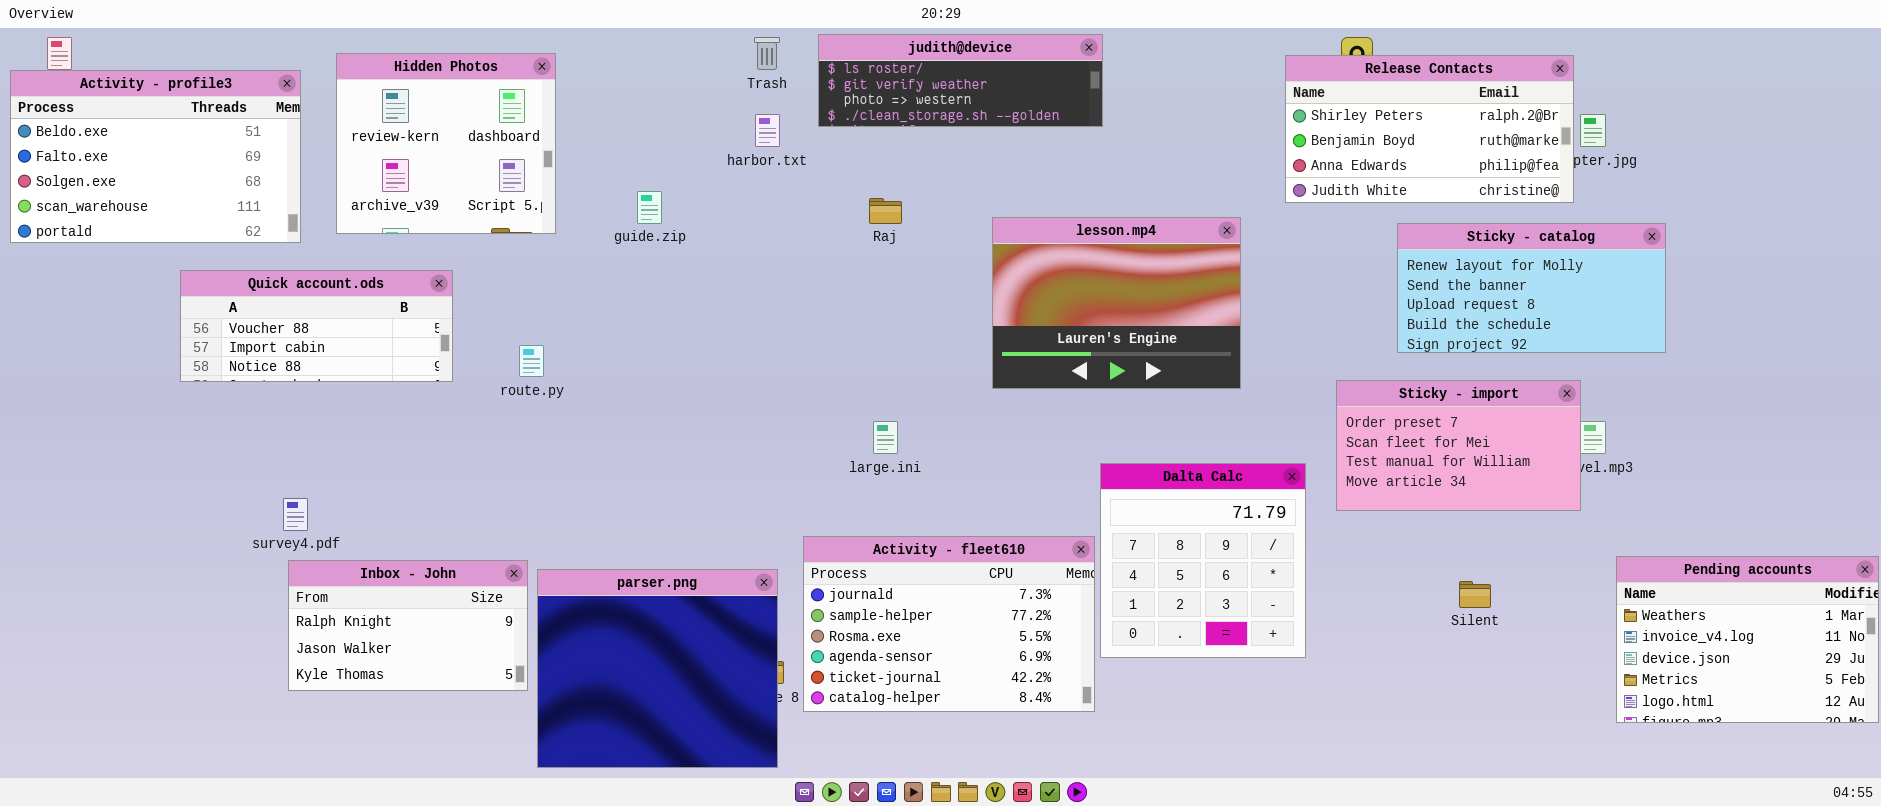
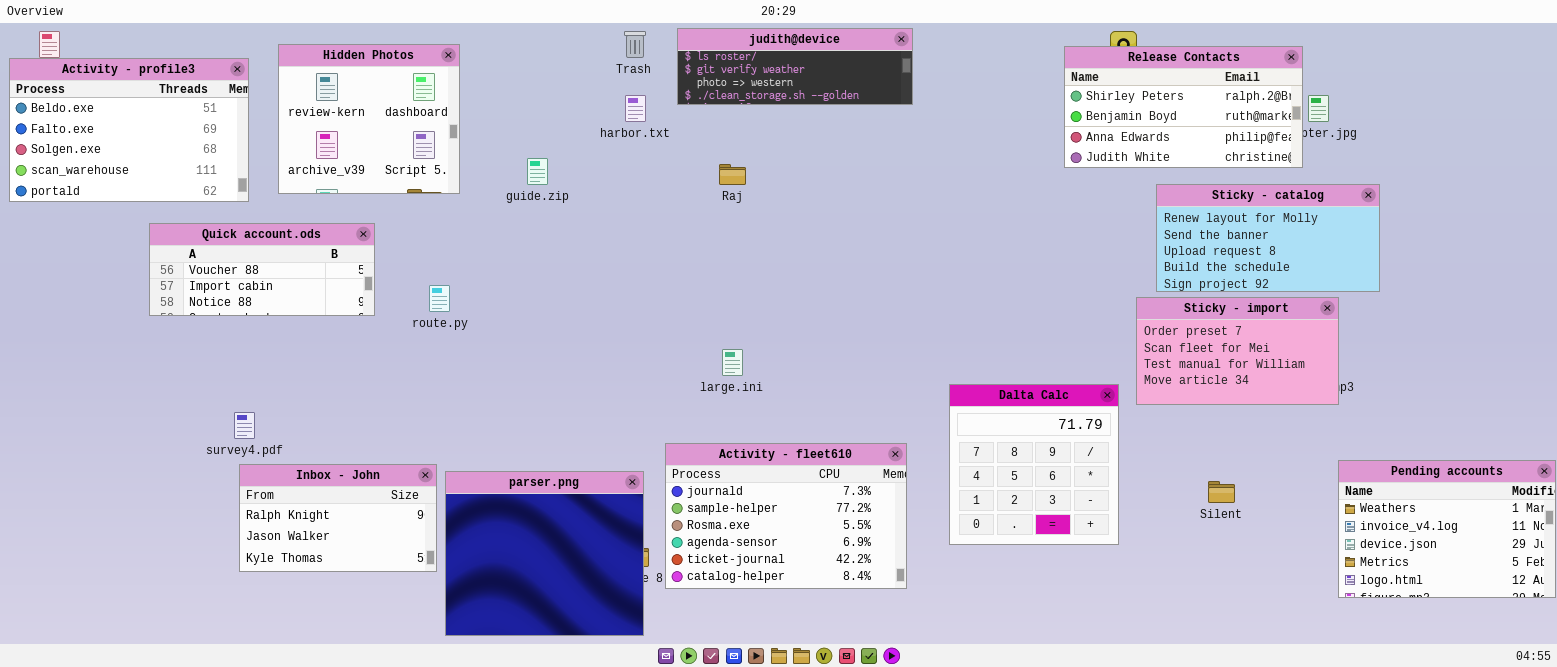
lesson.mp4: [992,217,1241,389] -> none, closed
Sticky - import: [1336,380,1581,511] -> [1136,297,1339,405], moved
Dalta Calc: [1100,463,1306,658] -> [949,384,1119,545], moved

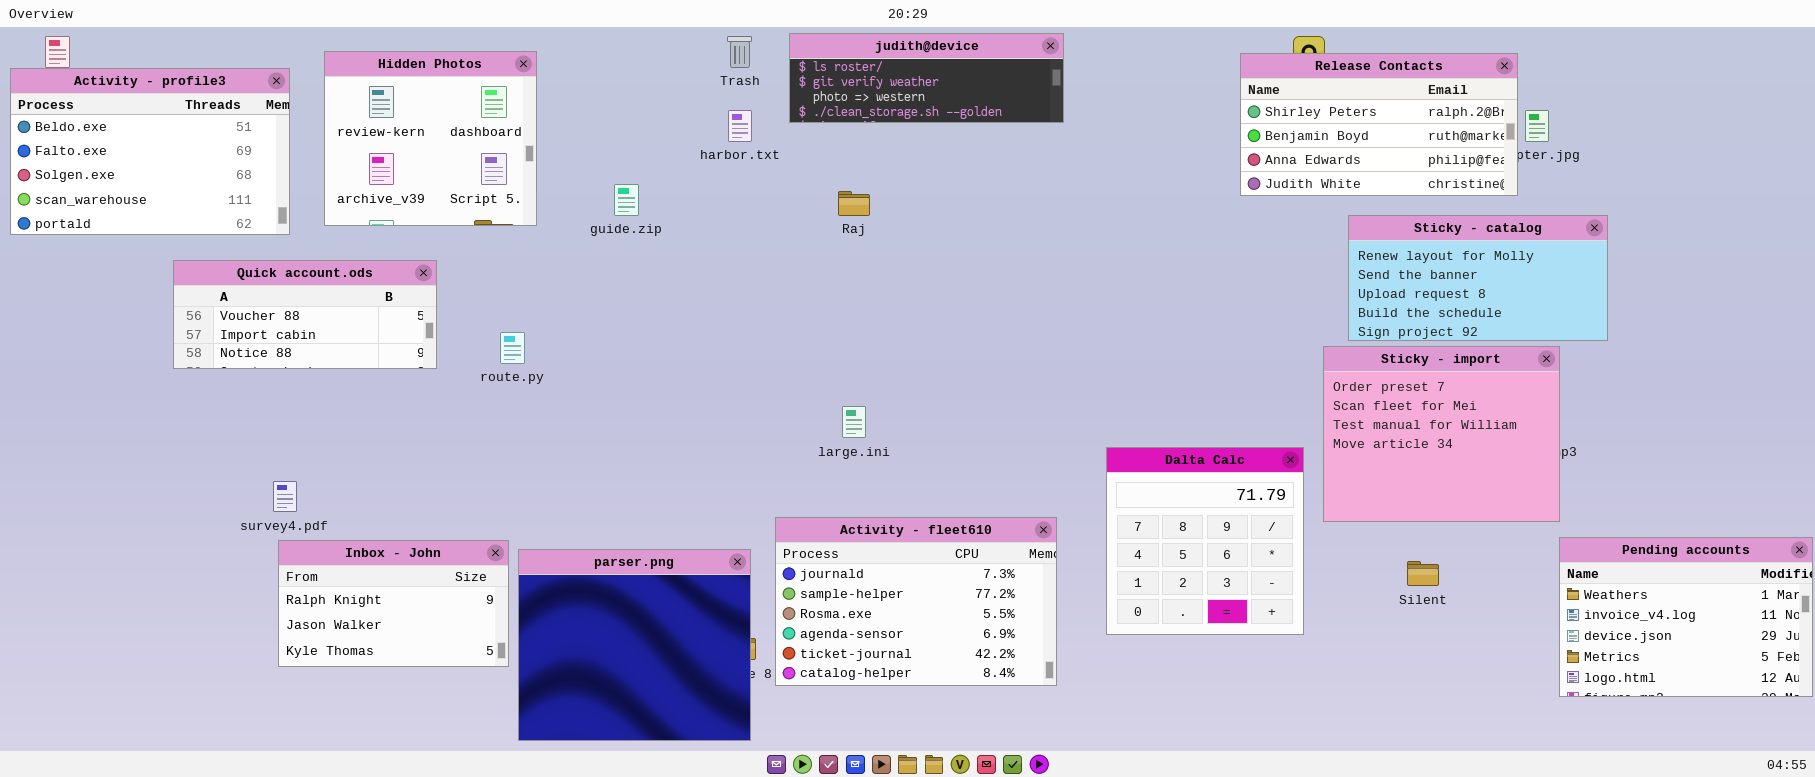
Sticky - import: [1136,297,1339,405] -> [1323,346,1560,522], resized

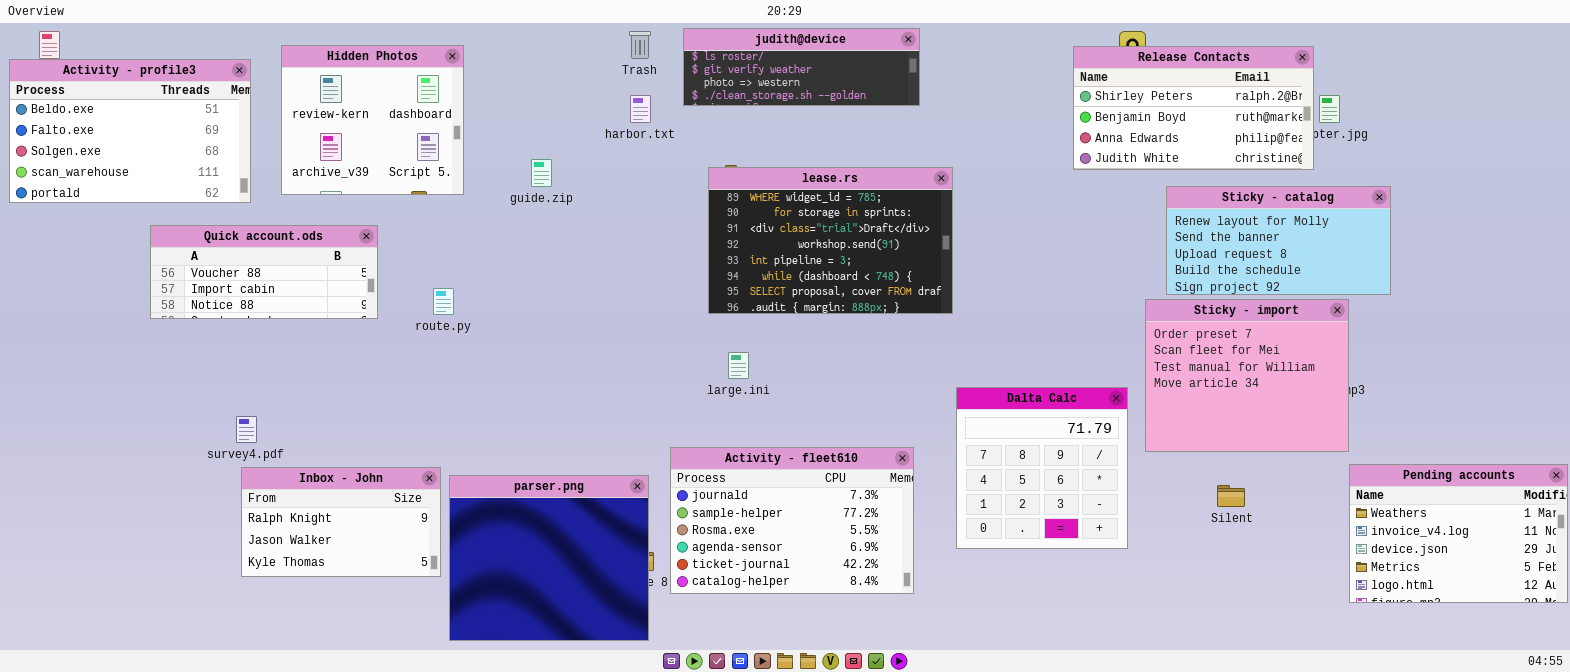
lease.rs: none -> [708,167,953,314], opened

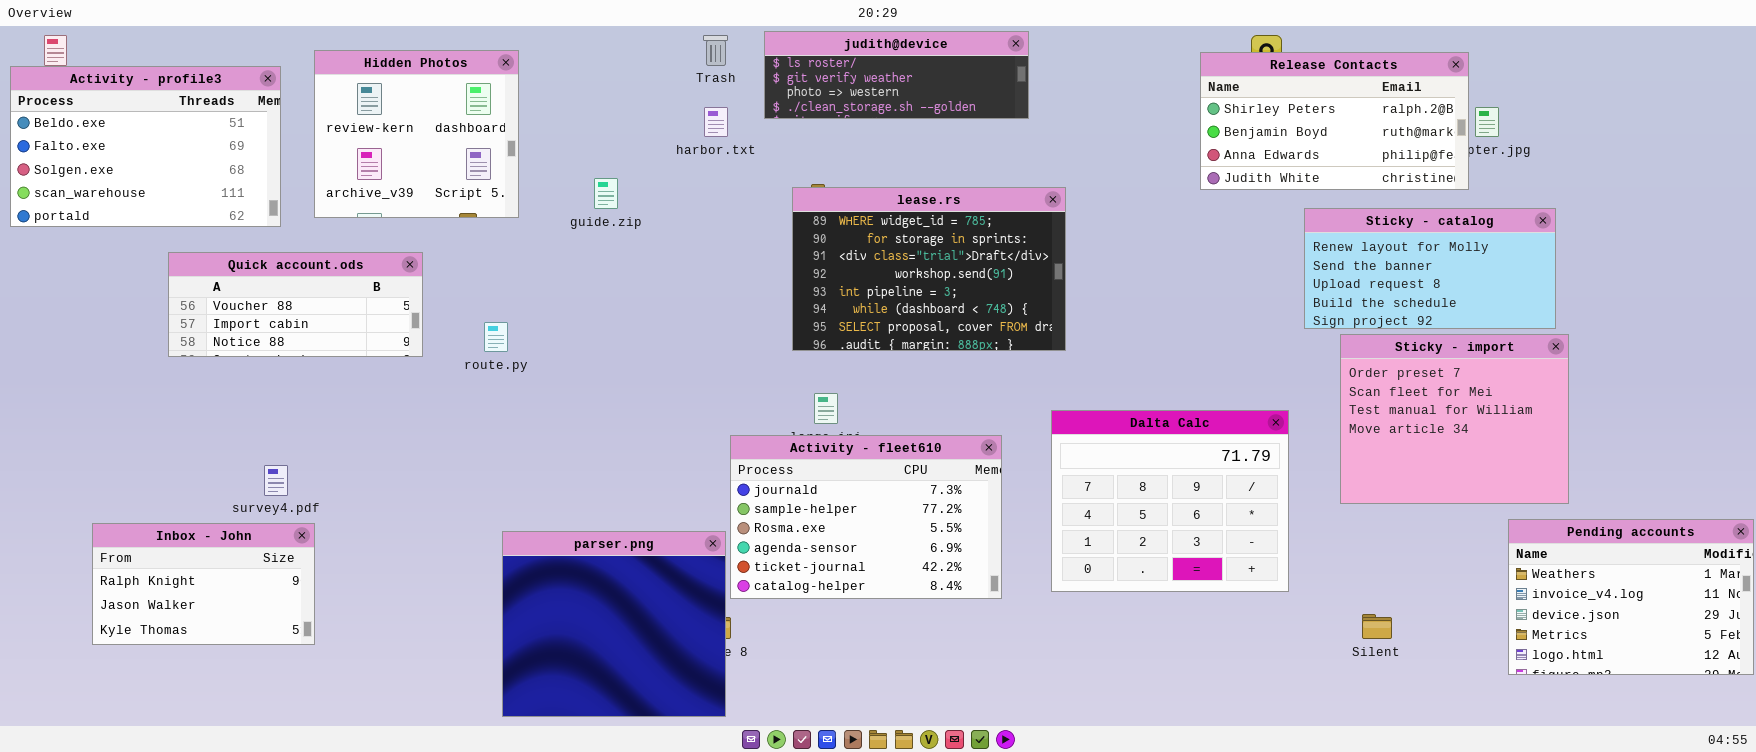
Sticky - import: [1145,299,1349,452] -> [1340,334,1569,504], moved
Dalta Calc: [956,387,1128,549] -> [1051,410,1289,592], moved, resized
Activity - fleet610: [670,447,914,594] -> [730,435,1002,599], moved
Inbox - John: [241,467,441,577] -> [92,523,315,645], moved
Silent: [1217,485,1245,507] -> [1362,614,1392,639], moved

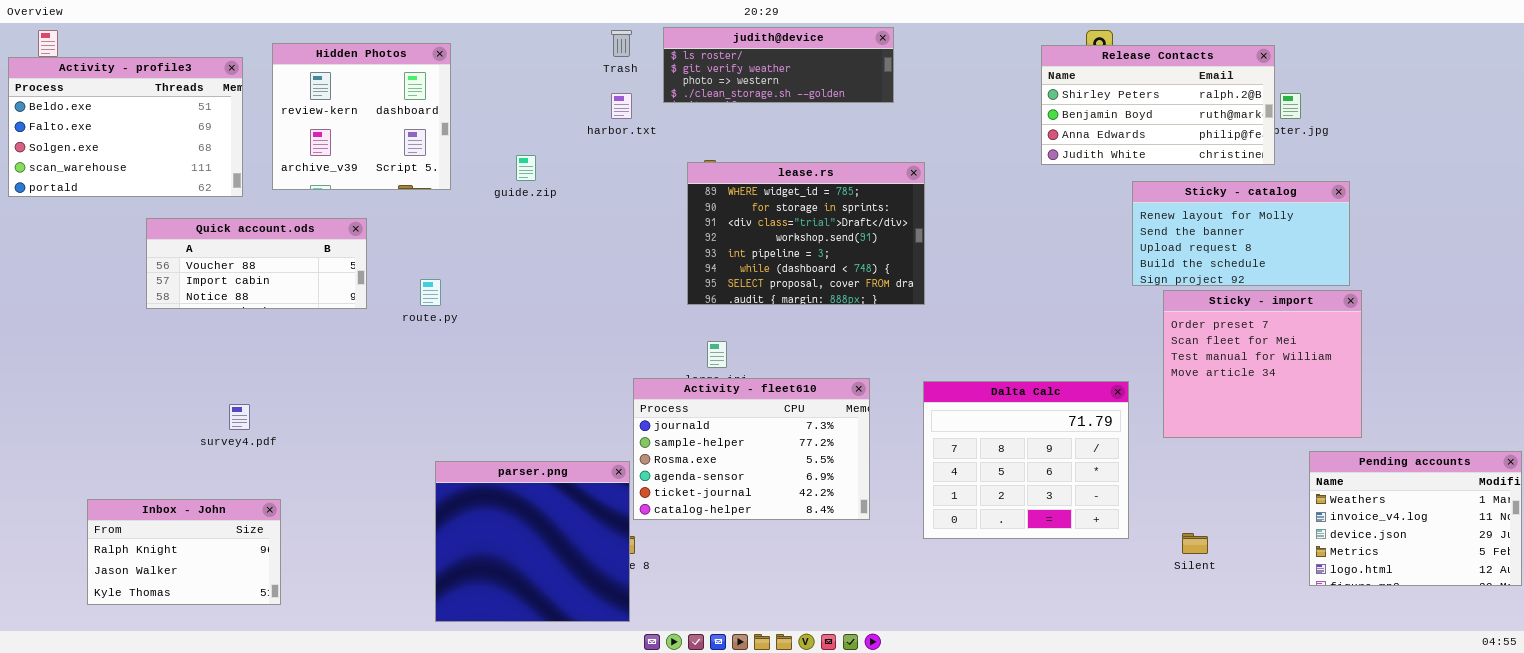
Dalta Calc: [1051,410,1289,592] -> [923,381,1129,539], moved
Inbox - John: [92,523,315,645] -> [87,499,281,605], moved

